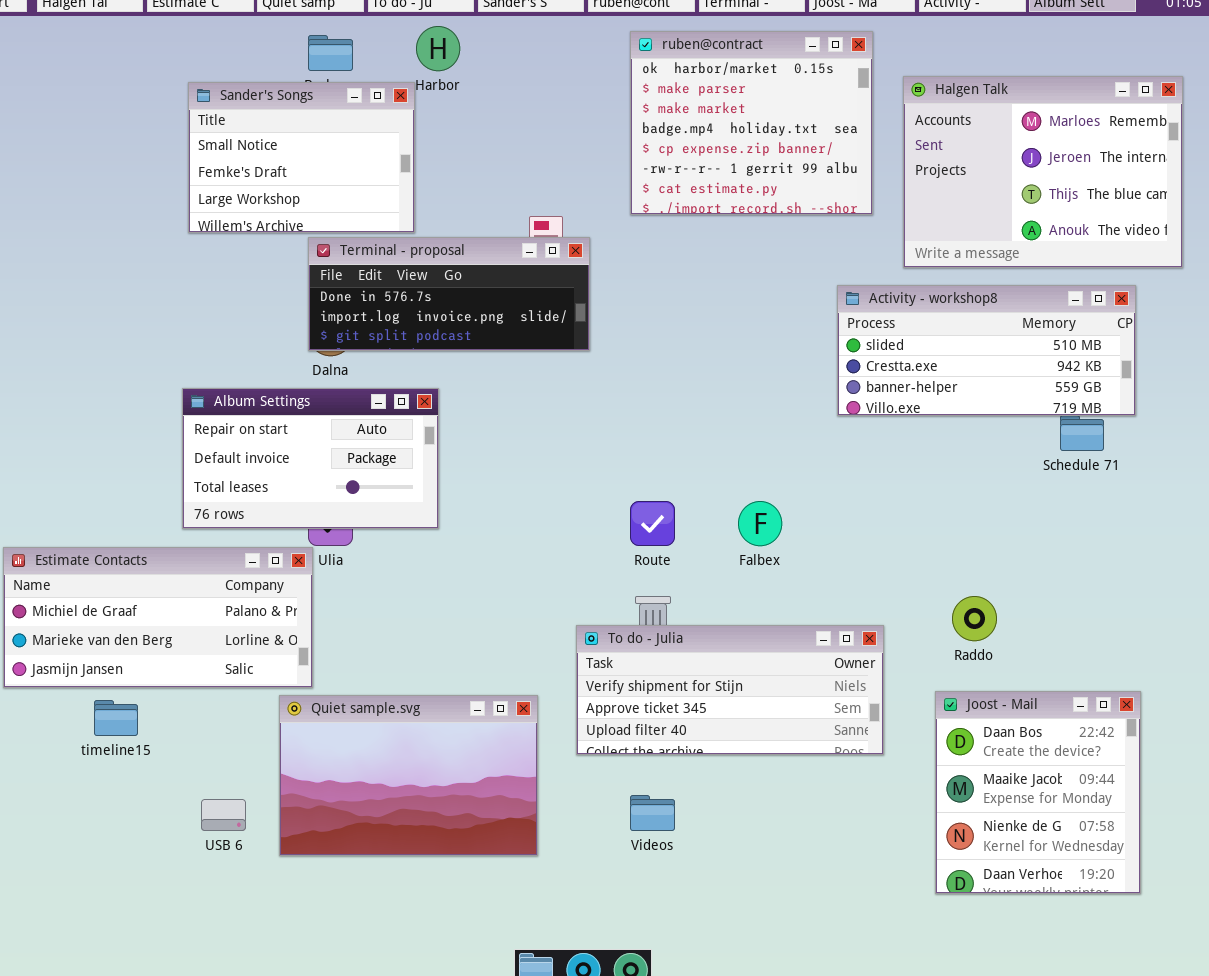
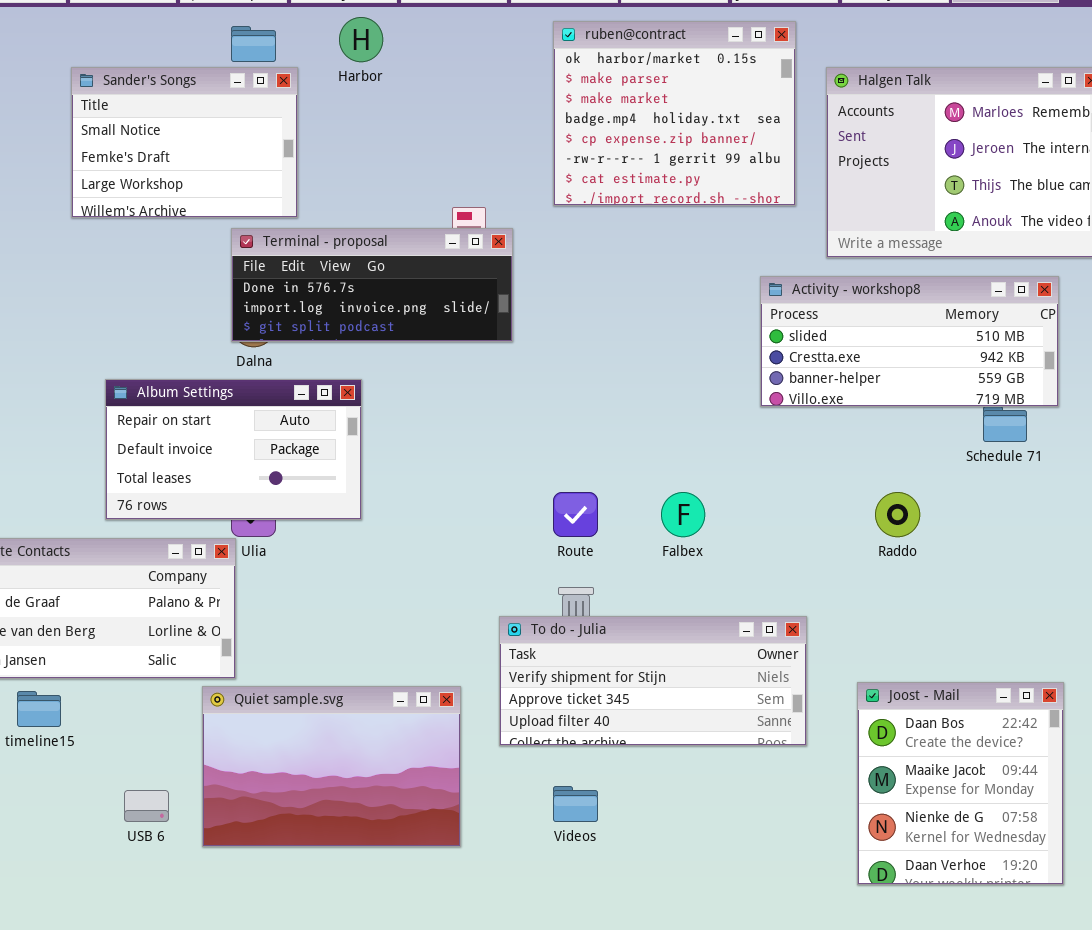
Sander's Songs: [188,82,415,233] -> [71,67,298,218], moved
Raddo: [952,596,997,641] -> [875,492,920,537], moved

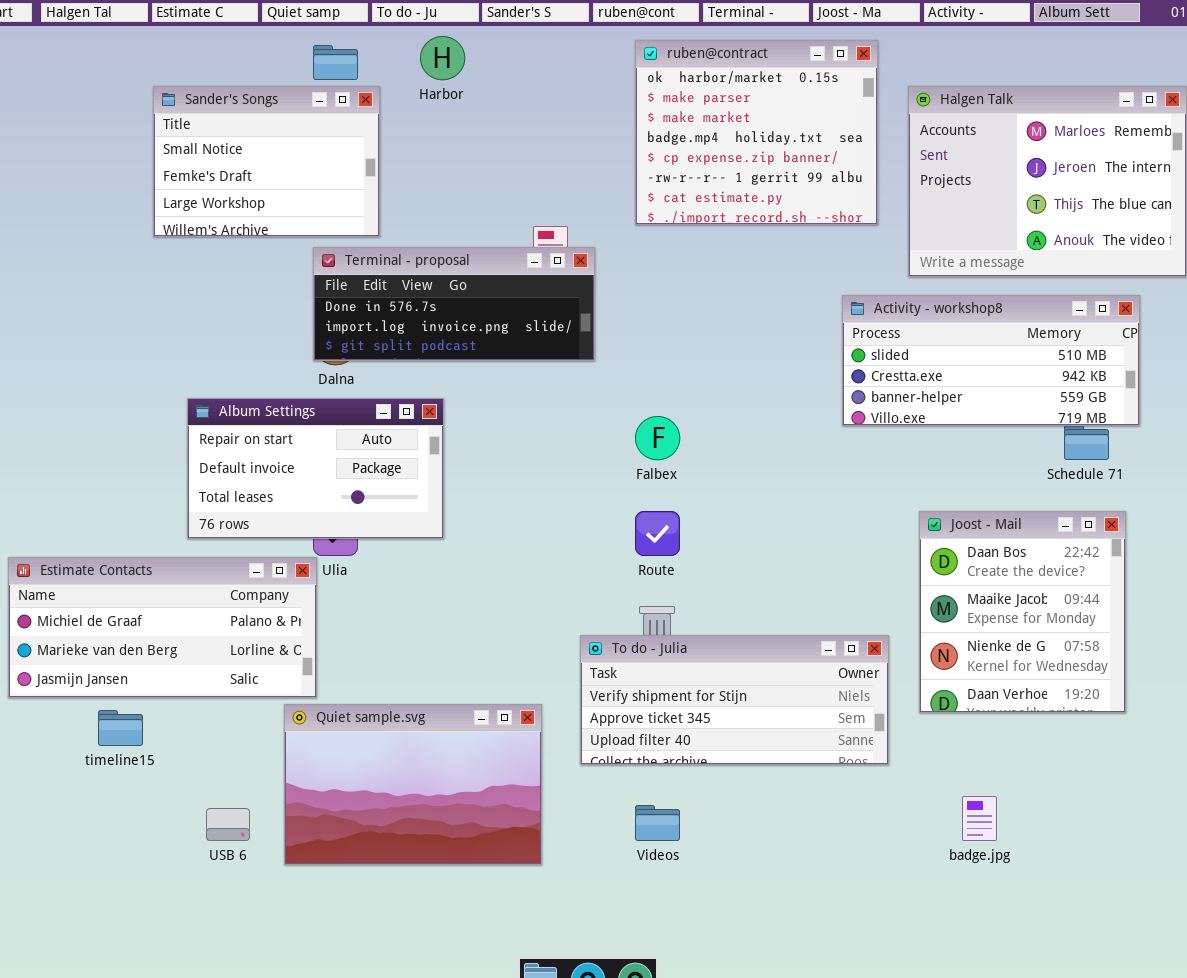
Falbex: [661,492,705,537] -> [635,416,680,460], moved
Joost - Mail: [857,682,1064,885] -> [919,511,1126,713], moved

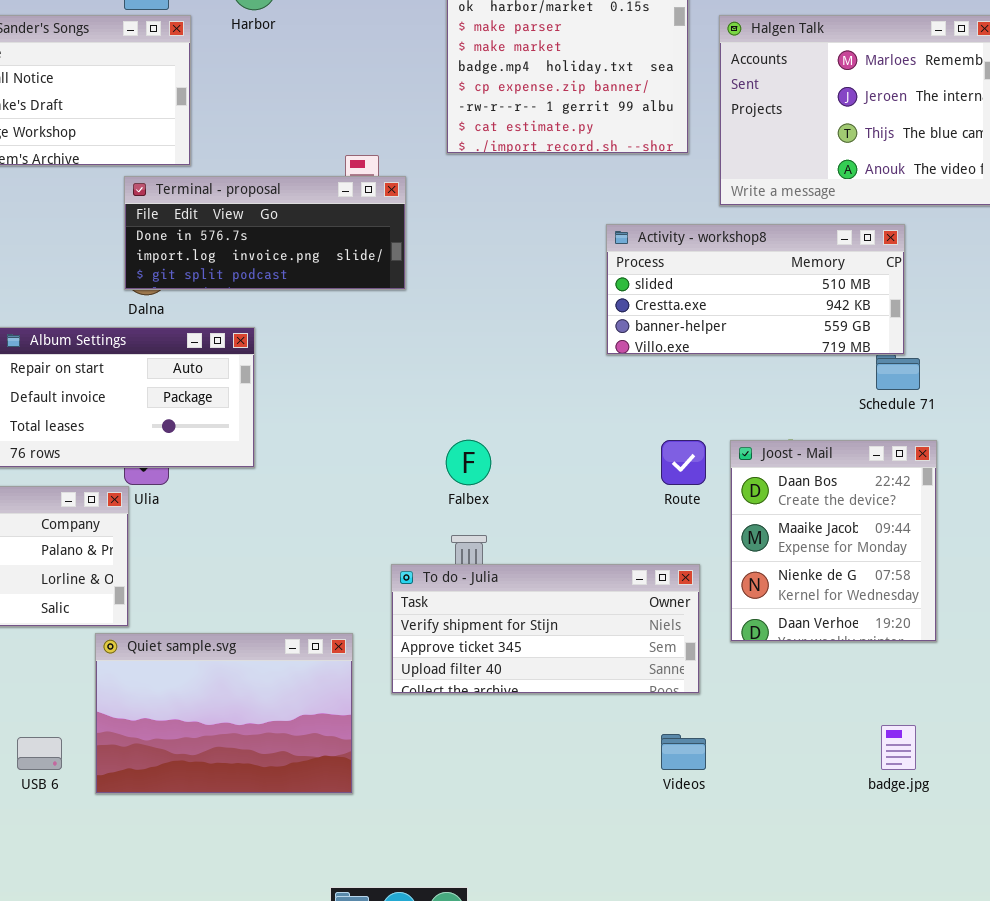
Activity - workshop8: [842,295,1140,426] -> [606,224,905,355], moved
Falbex: [635,416,680,460] -> [446,440,491,485], moved
Route: [635,511,680,556] -> [661,440,706,485], moved
badge.jpg: [962,796,997,841] -> [881,725,916,770], moved
Videos: [635,805,680,841] -> [661,734,706,770], moved

